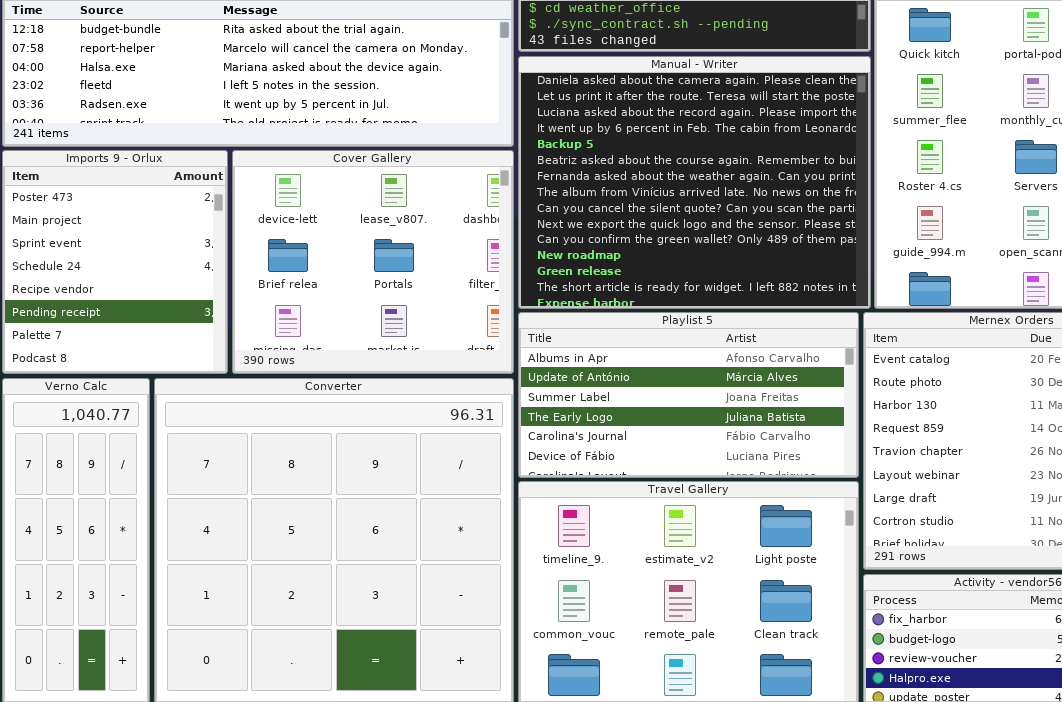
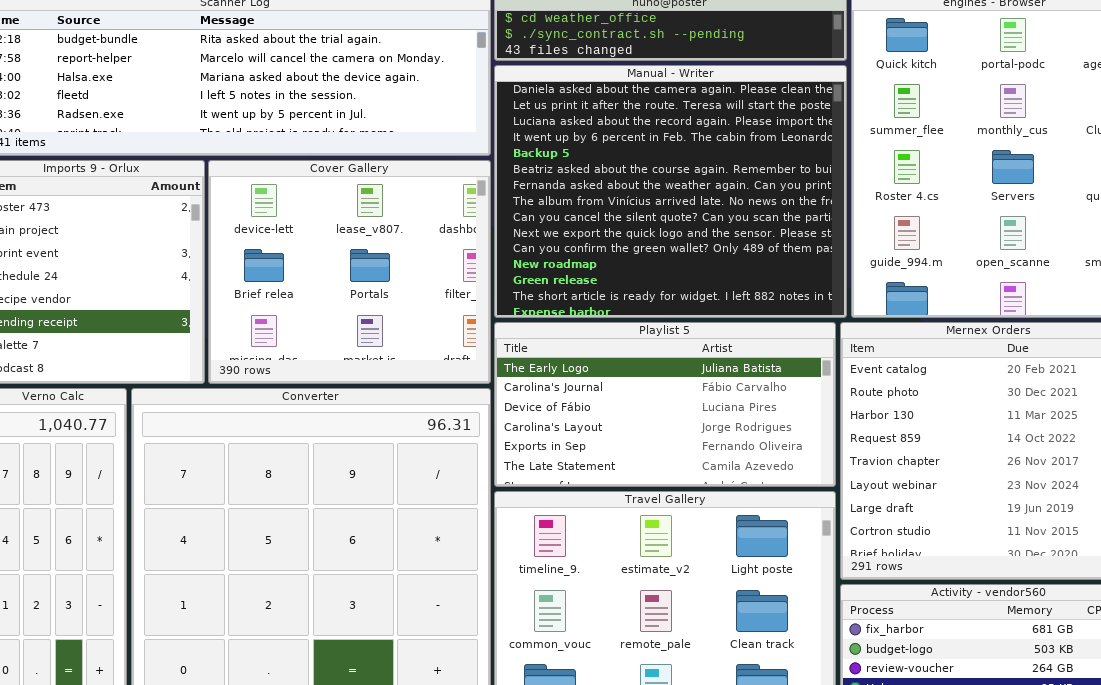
Playlist 5: [518,312,859,478] -> [494,322,836,487], scrolled down 3 rows

